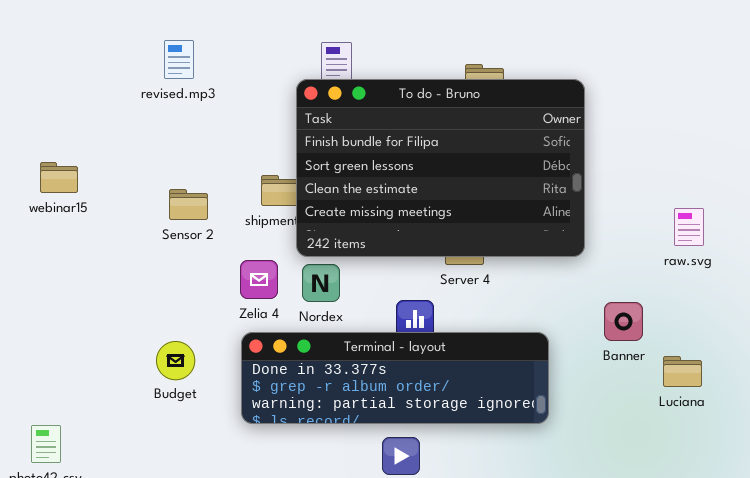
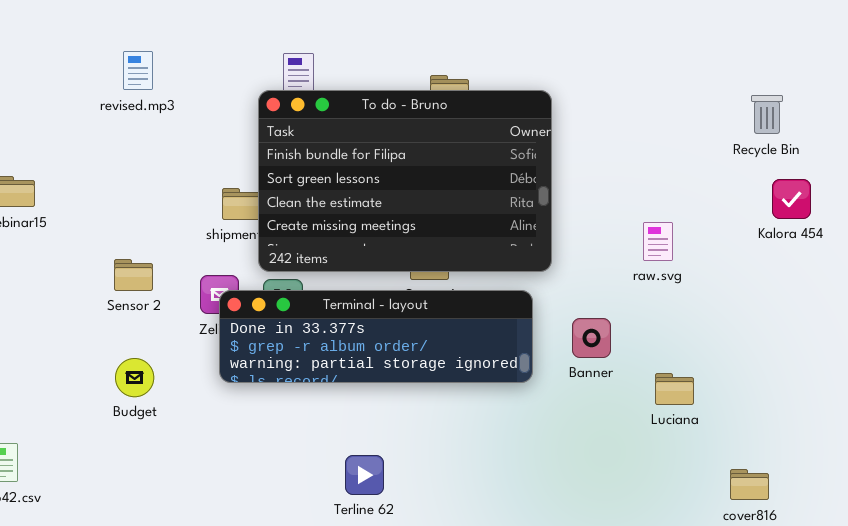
Sensor 2: [169,189,208,220] -> [114,259,153,291], moved
Terminal - layout: [241,332,549,424] -> [219,290,533,383], moved
Luciana: [663,356,702,387] -> [655,373,694,405], moved

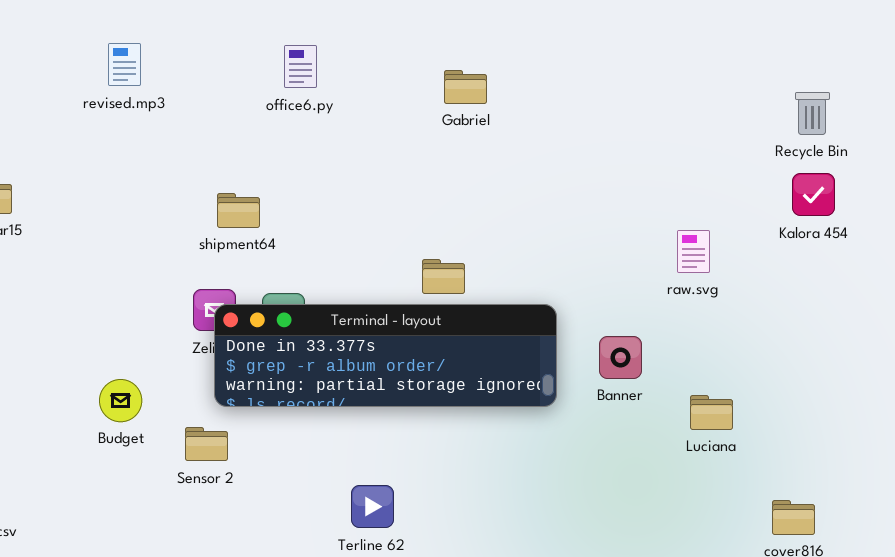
To do - Bruno: [258,90,552,272] -> none, closed
Kalora 454: [772,179,811,219] -> [792,173,835,216], moved
Sensor 2: [114,259,153,291] -> [185,427,228,461], moved

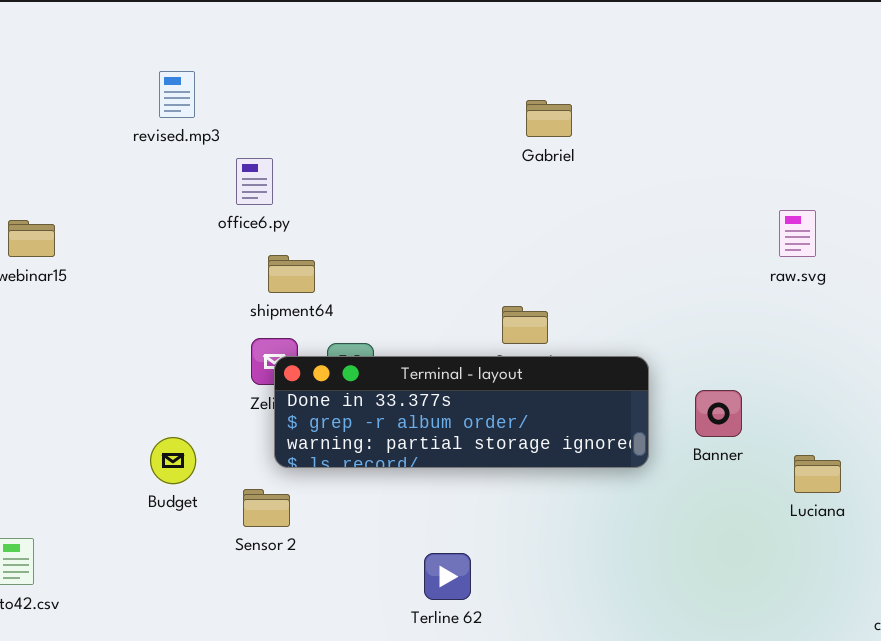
office6.py: [284,45,317,88] -> [236,158,273,205], moved
shipment64: [217,193,260,228] -> [268,255,315,293], moved
raw.svg: [677,230,710,273] -> [779,210,816,257], moved

